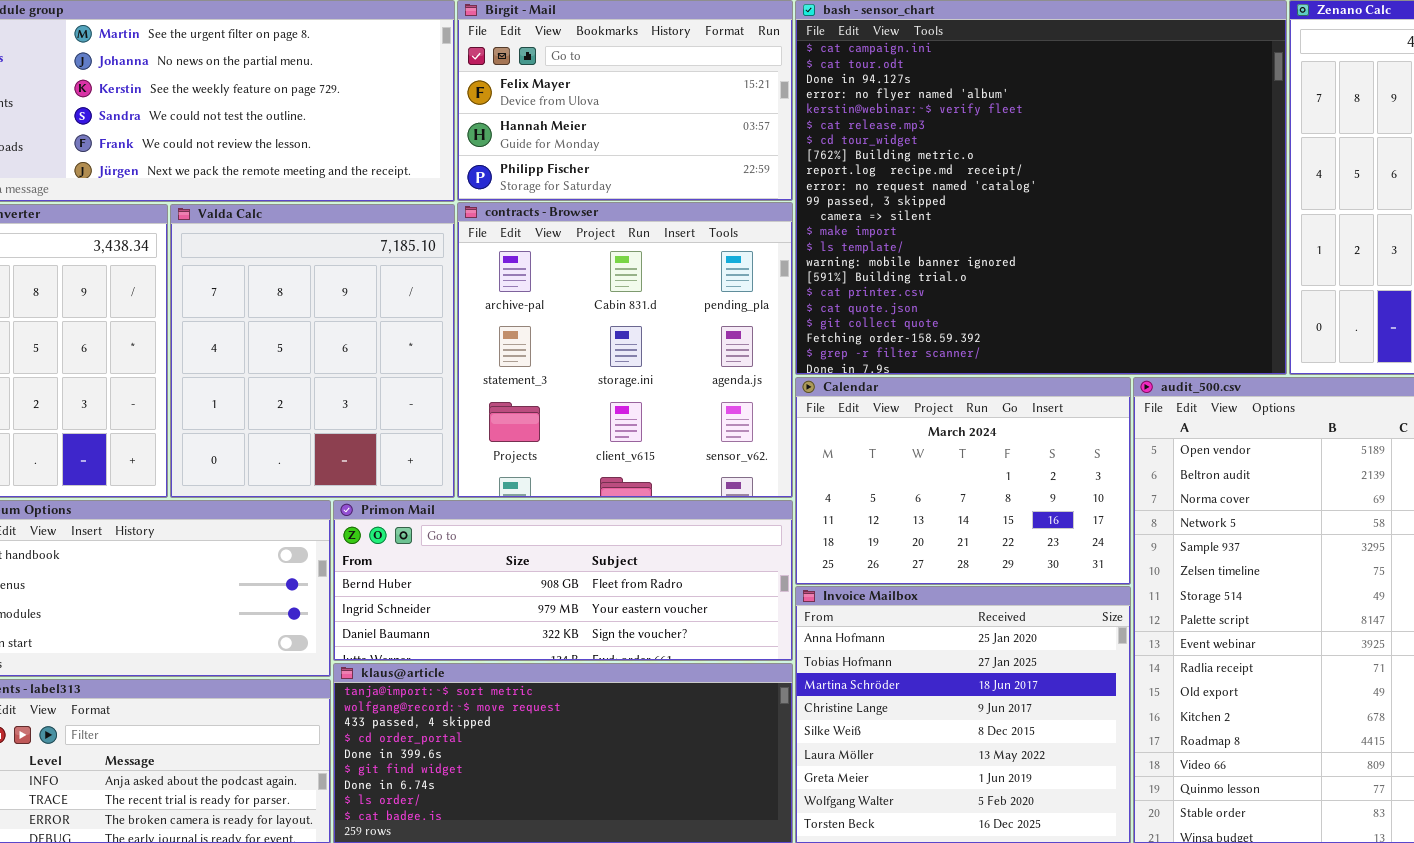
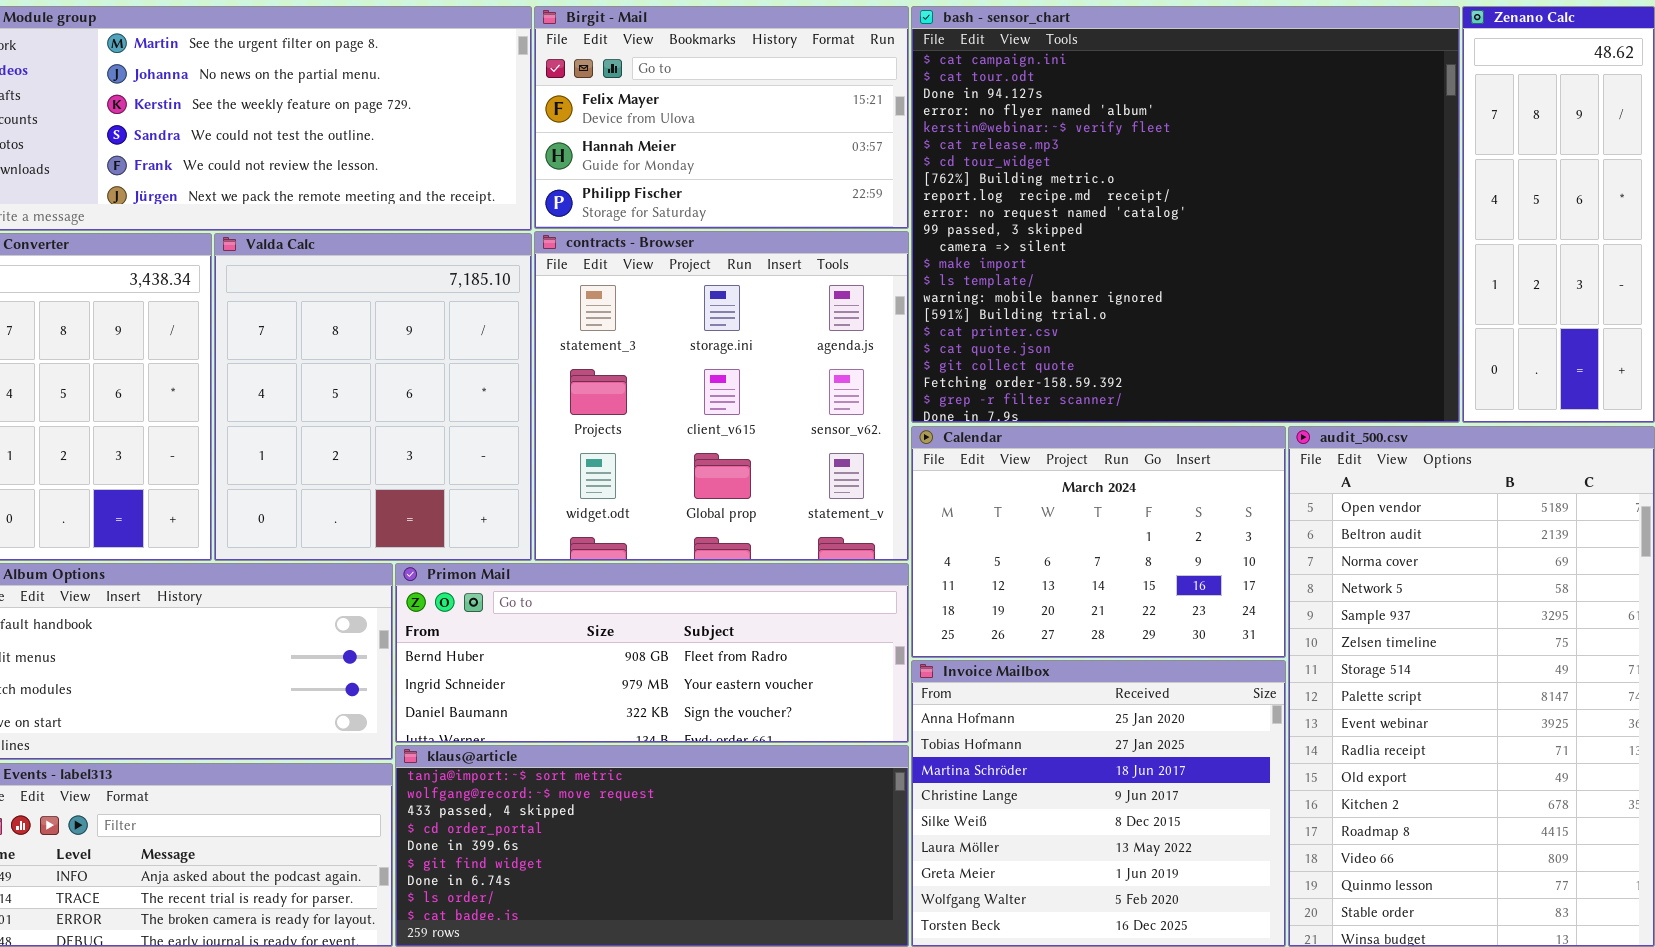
contracts - Browser: [457,202,793,498] -> [534,231,909,561], scrolled down 1 row

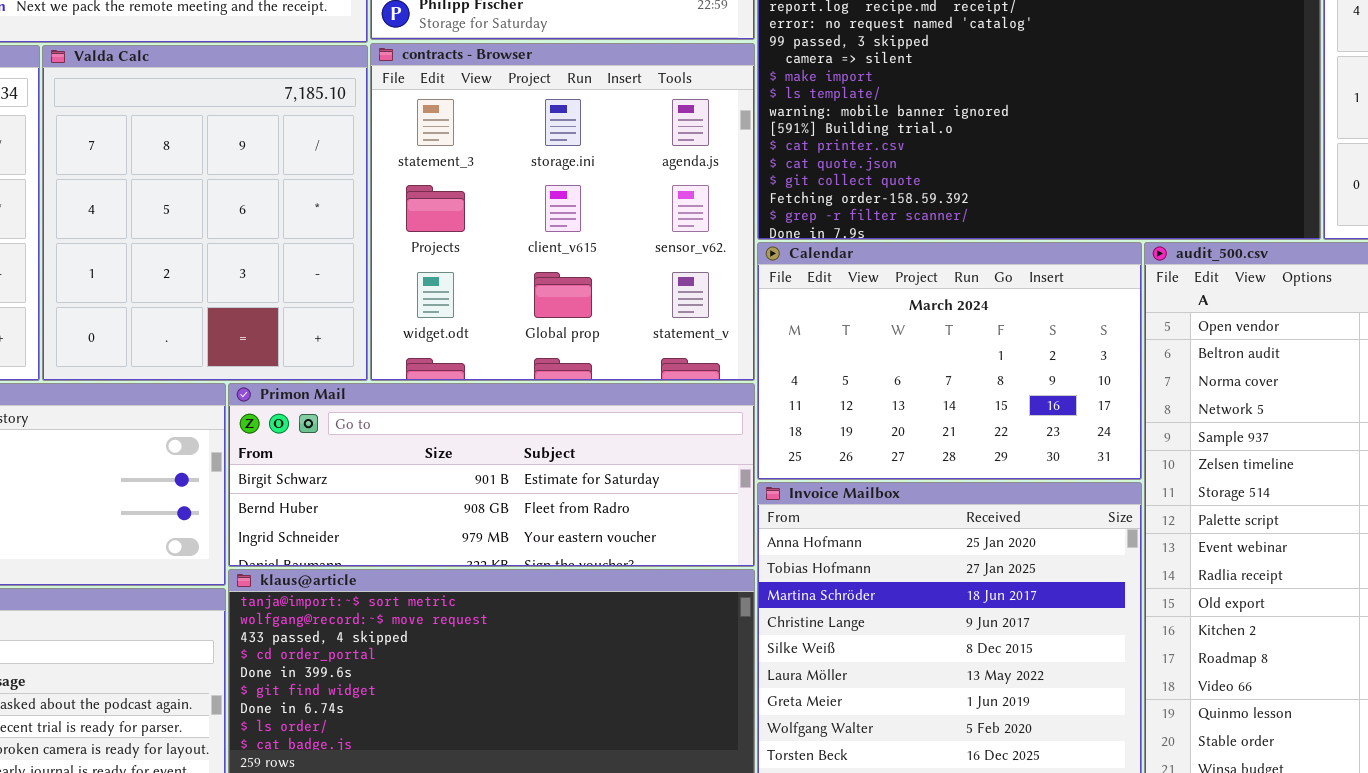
Primon Mail: [395,563,909,743] -> [228,383,755,567], scrolled up 1 row

